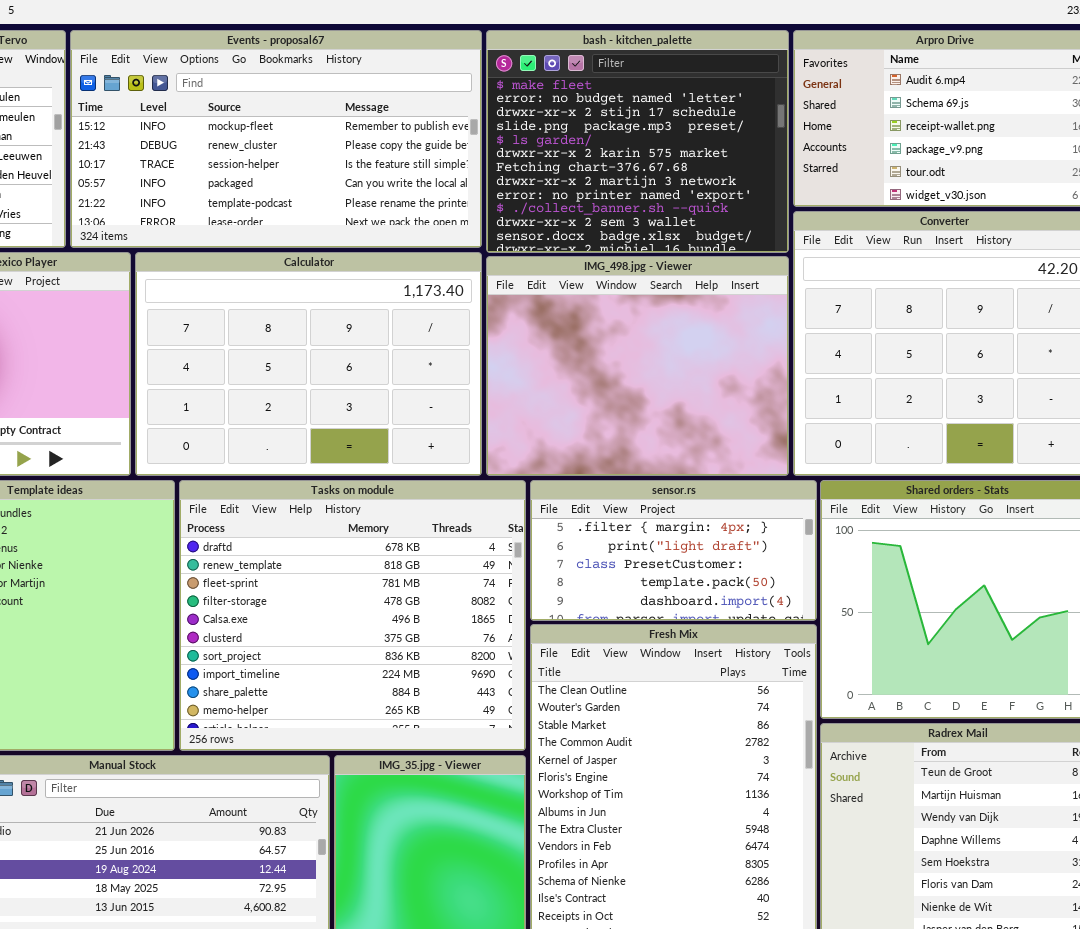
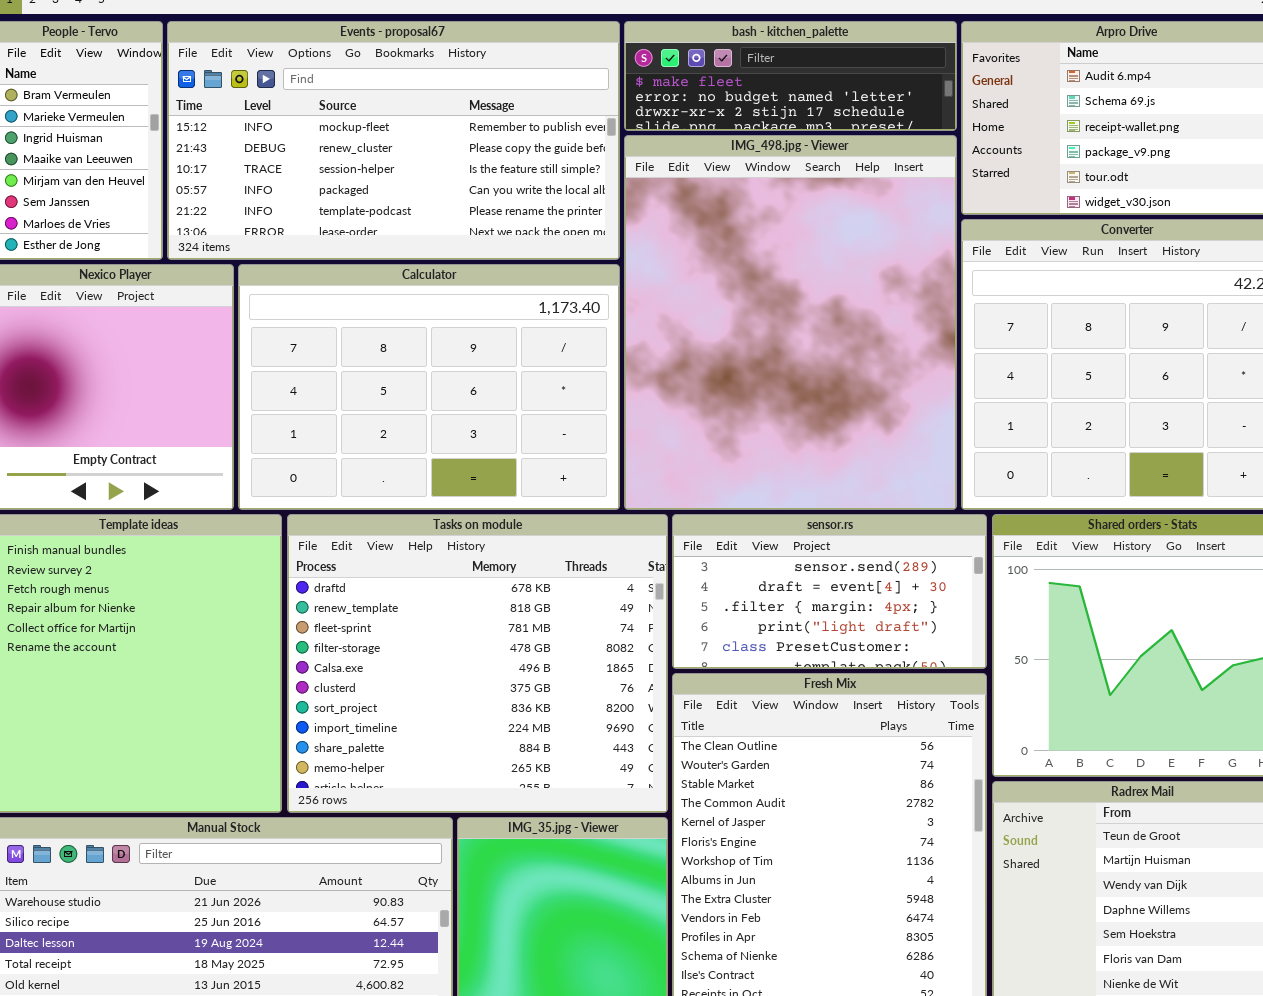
bash - kitchen_palette: [486,30,789,253] -> [624,21,957,131], resized
IMG_498.jpg - Viewer: [486,256,789,476] -> [624,135,957,510], resized
sensor.rs: [530,480,817,621] -> [672,514,987,669], scrolled up 2 rows

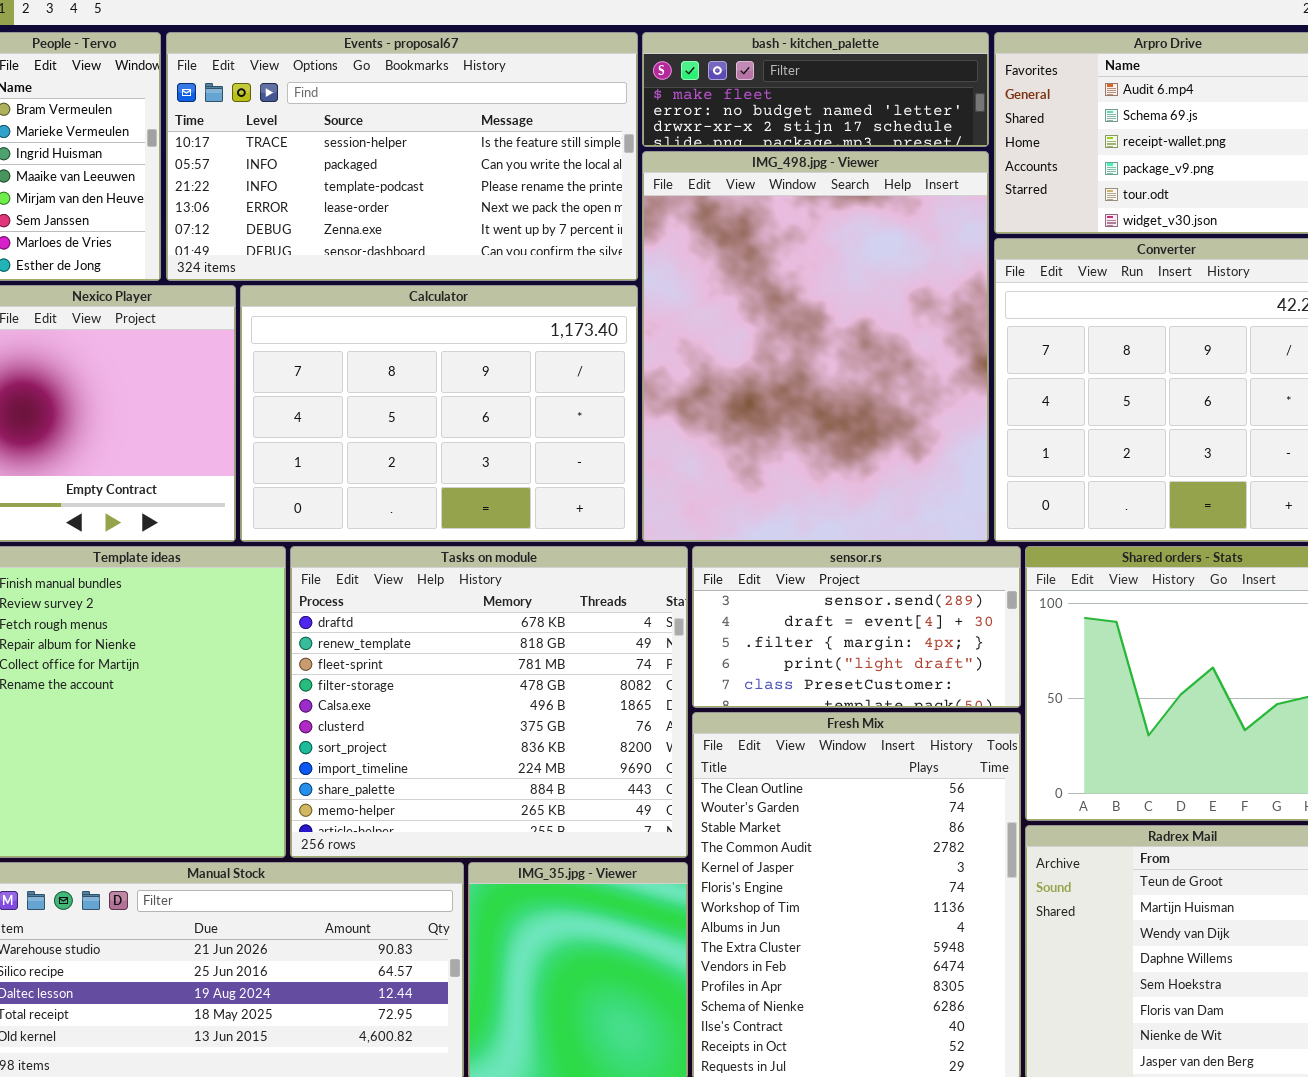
Events - proposal67: [167,21,620,260] -> [166,32,638,281], scrolled down 2 rows

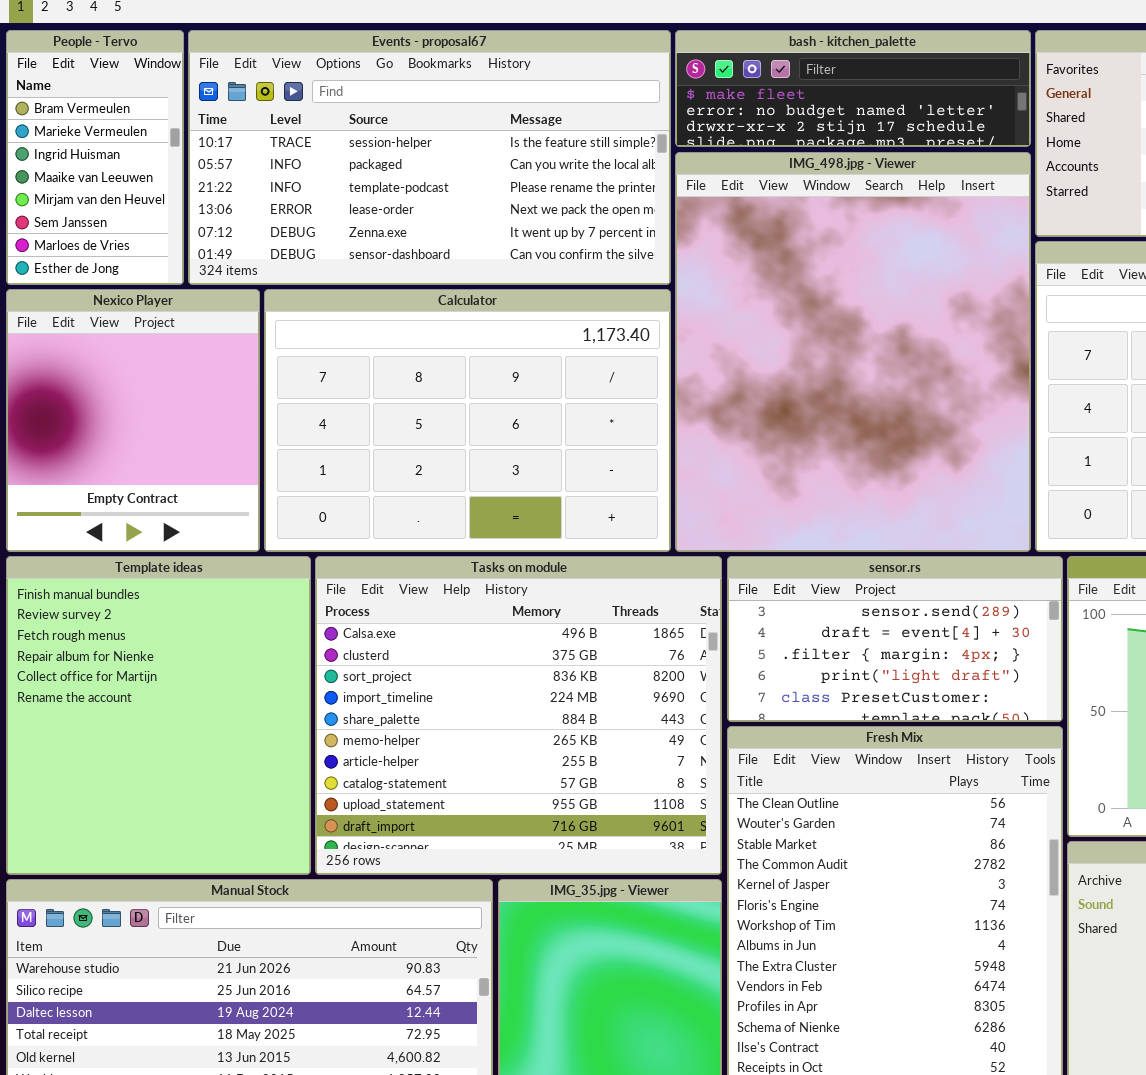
Tasks on module: [290,546,688,858] -> [315,556,722,875], scrolled down 4 rows

